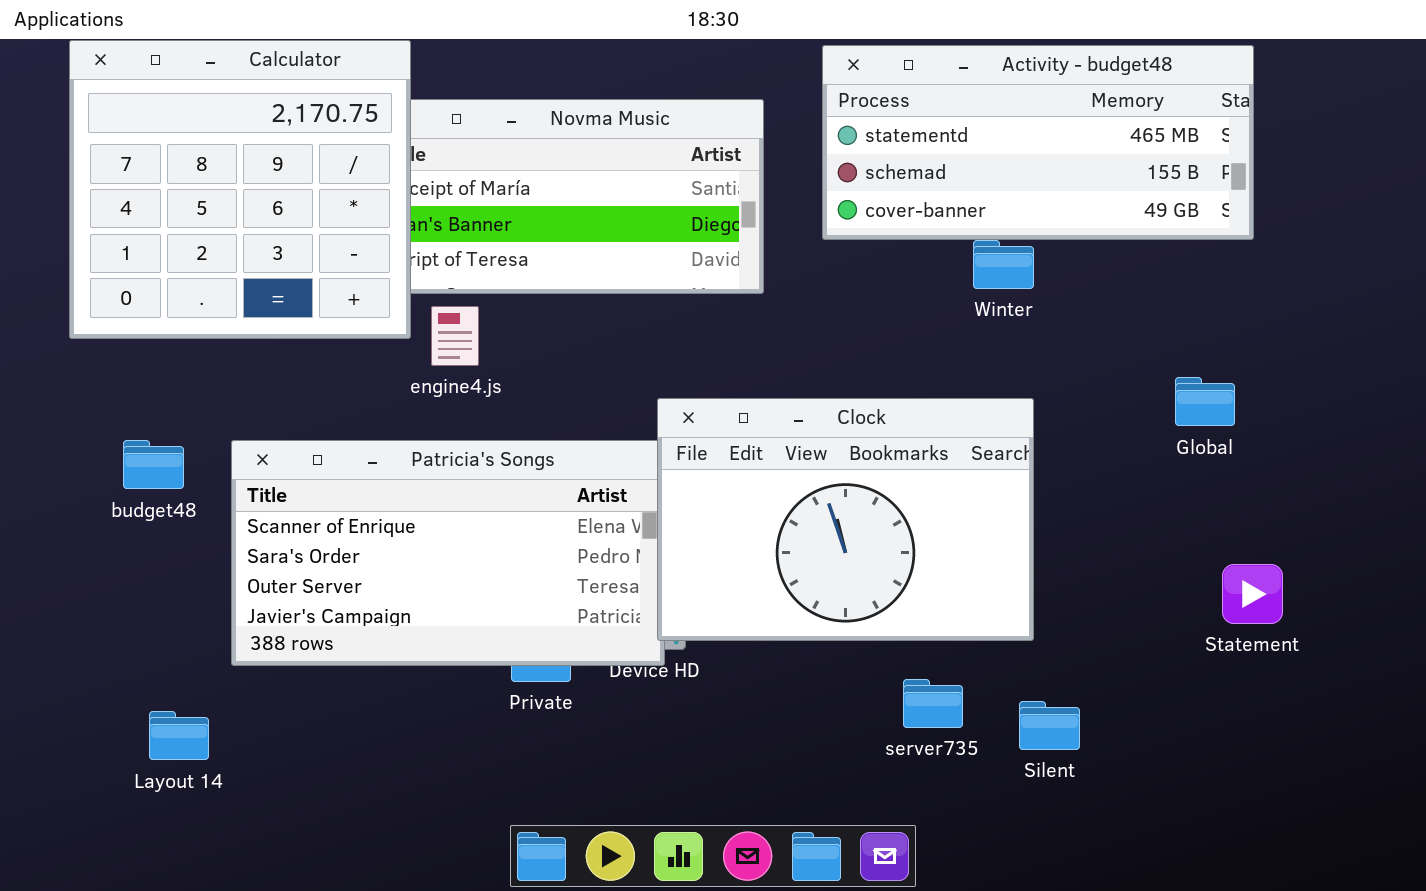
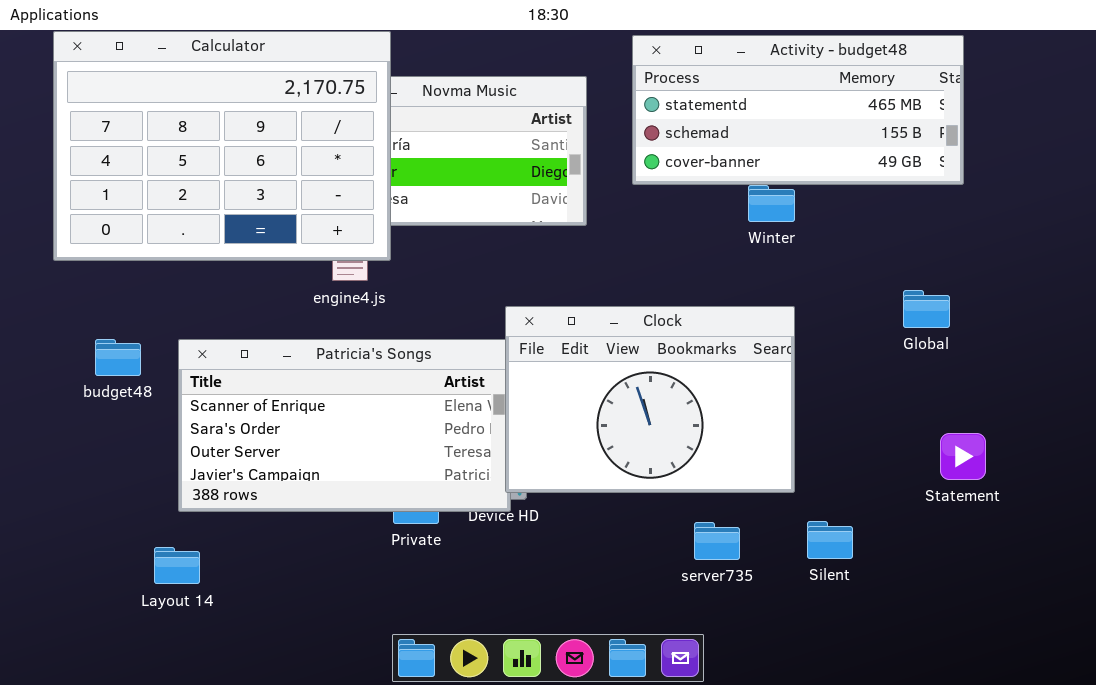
Calculator: [69,40,411,339] -> [53,31,391,261], resized
Silent: [1019,701,1080,750] -> [807,521,853,559], moved
Layout 14: [149,711,209,760] -> [154,547,200,584], moved

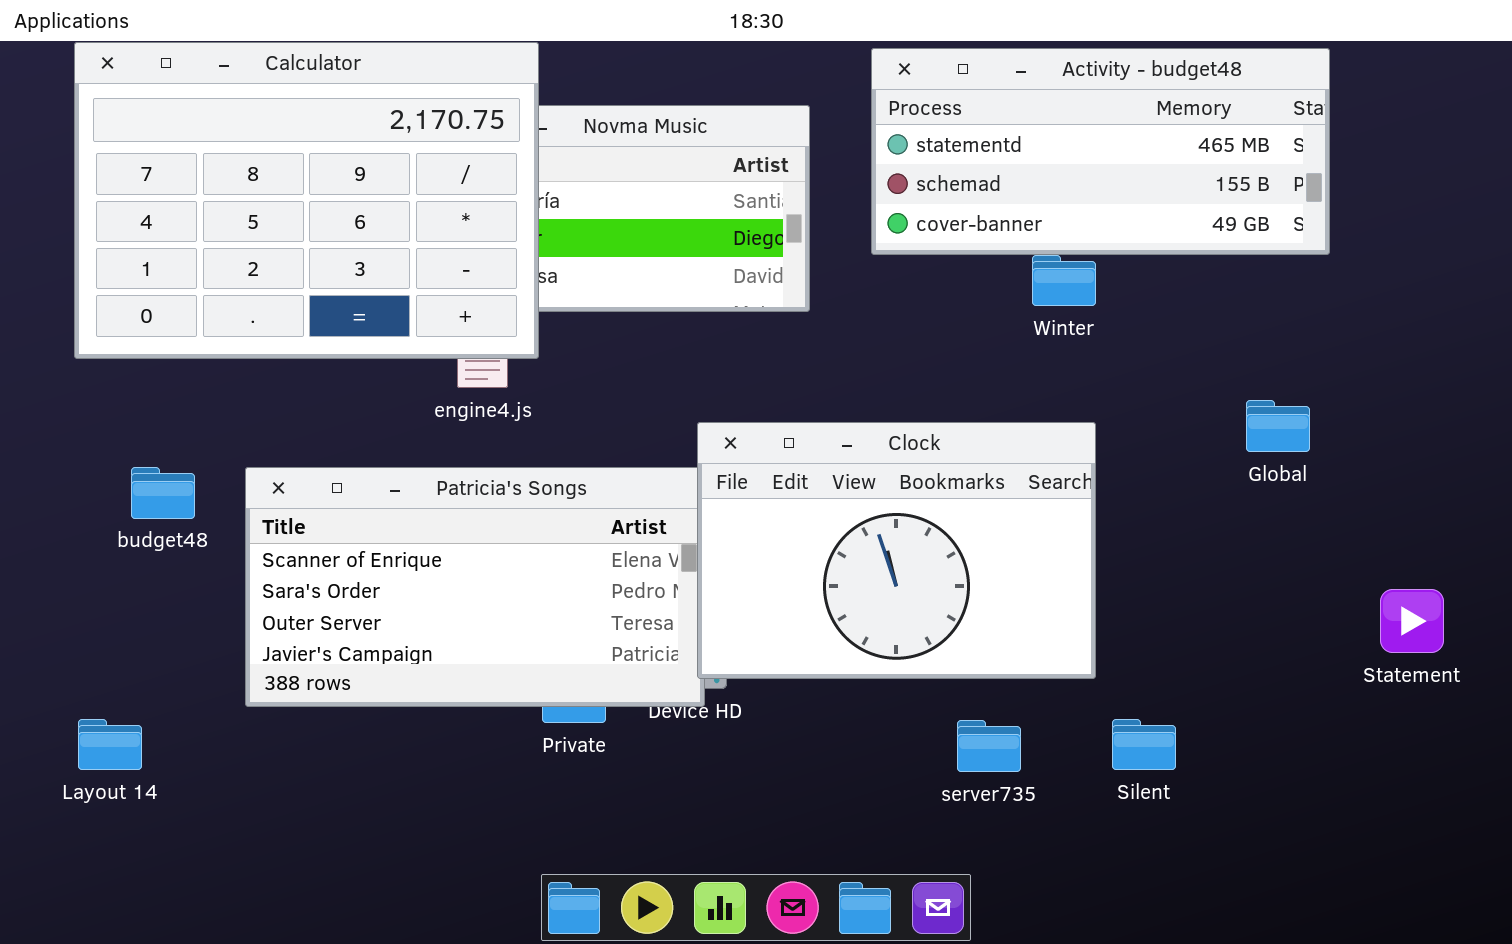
Statement: [940,433,986,480] -> [1380,589,1444,653], moved
Layout 14: [154,547,200,584] -> [78,719,142,770], moved

